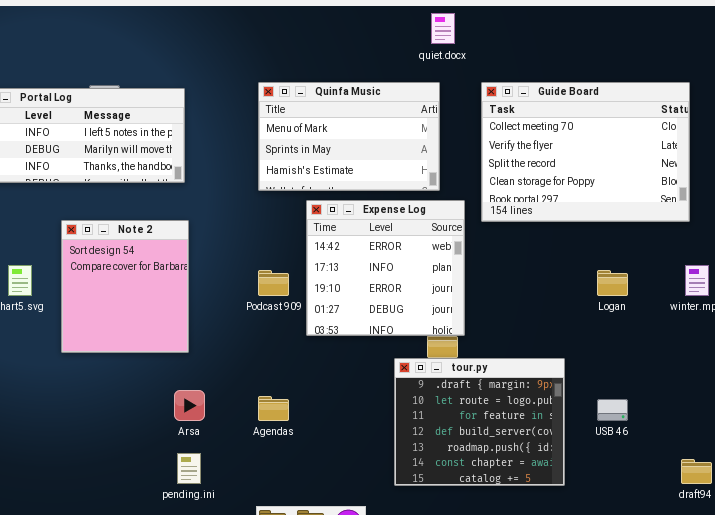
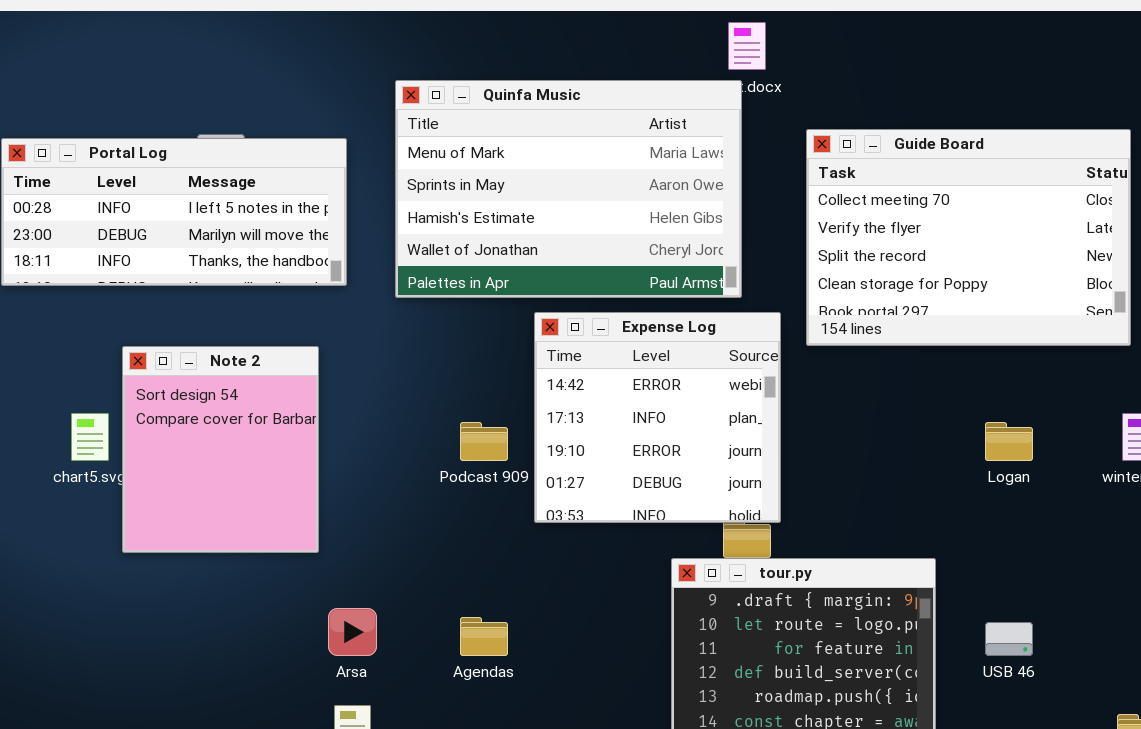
Quinfa Music: [258,82,440,191] -> [395,80,742,298], resized
Note 2: [61,220,189,353] -> [122,346,319,553], moved

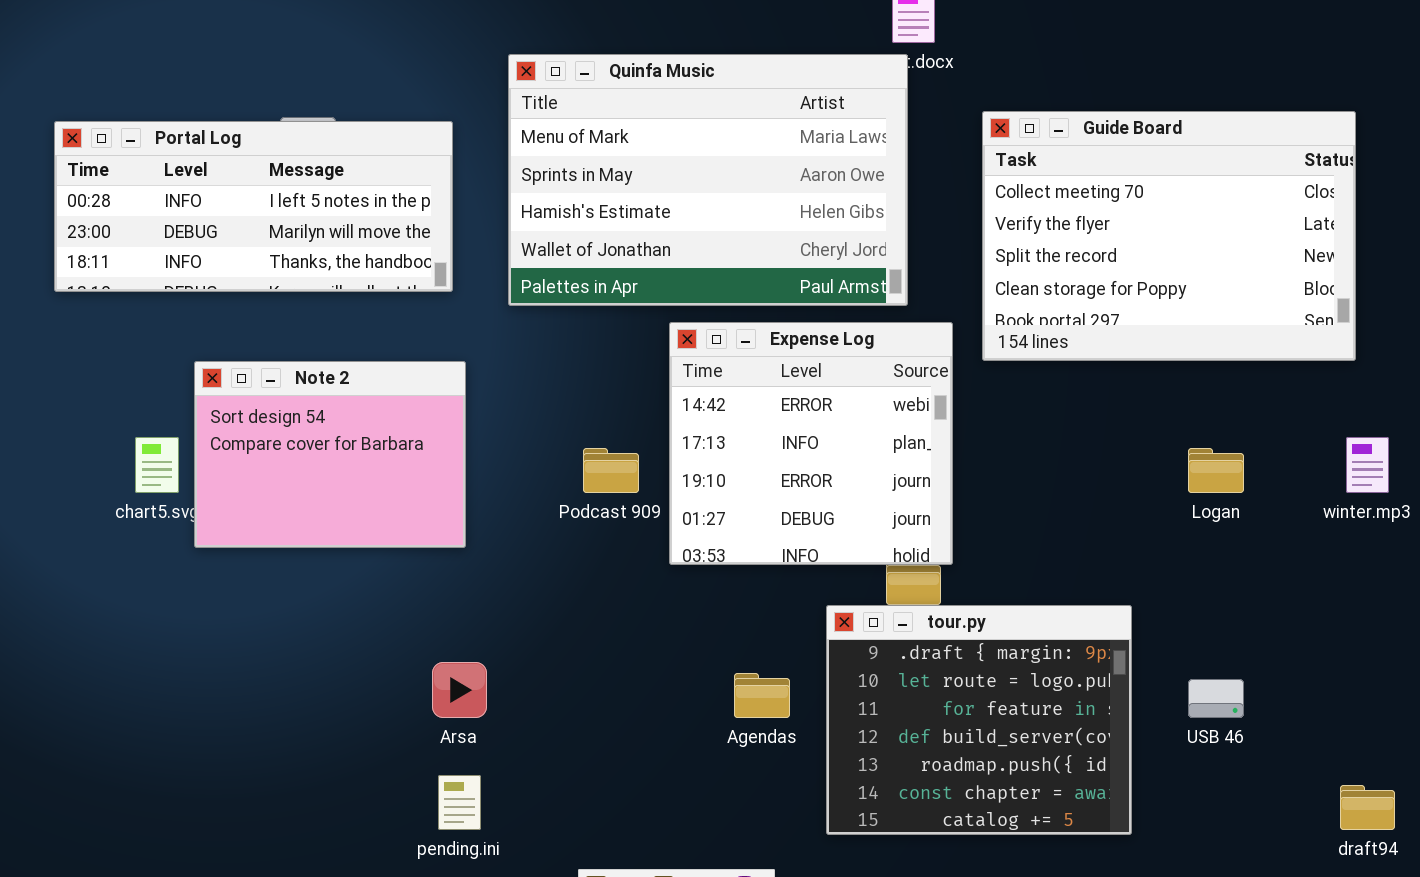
Note 2: [122,346,319,553] -> [194,361,466,548], resized
Agendas: [460,617,508,656] -> [734,673,790,718], moved

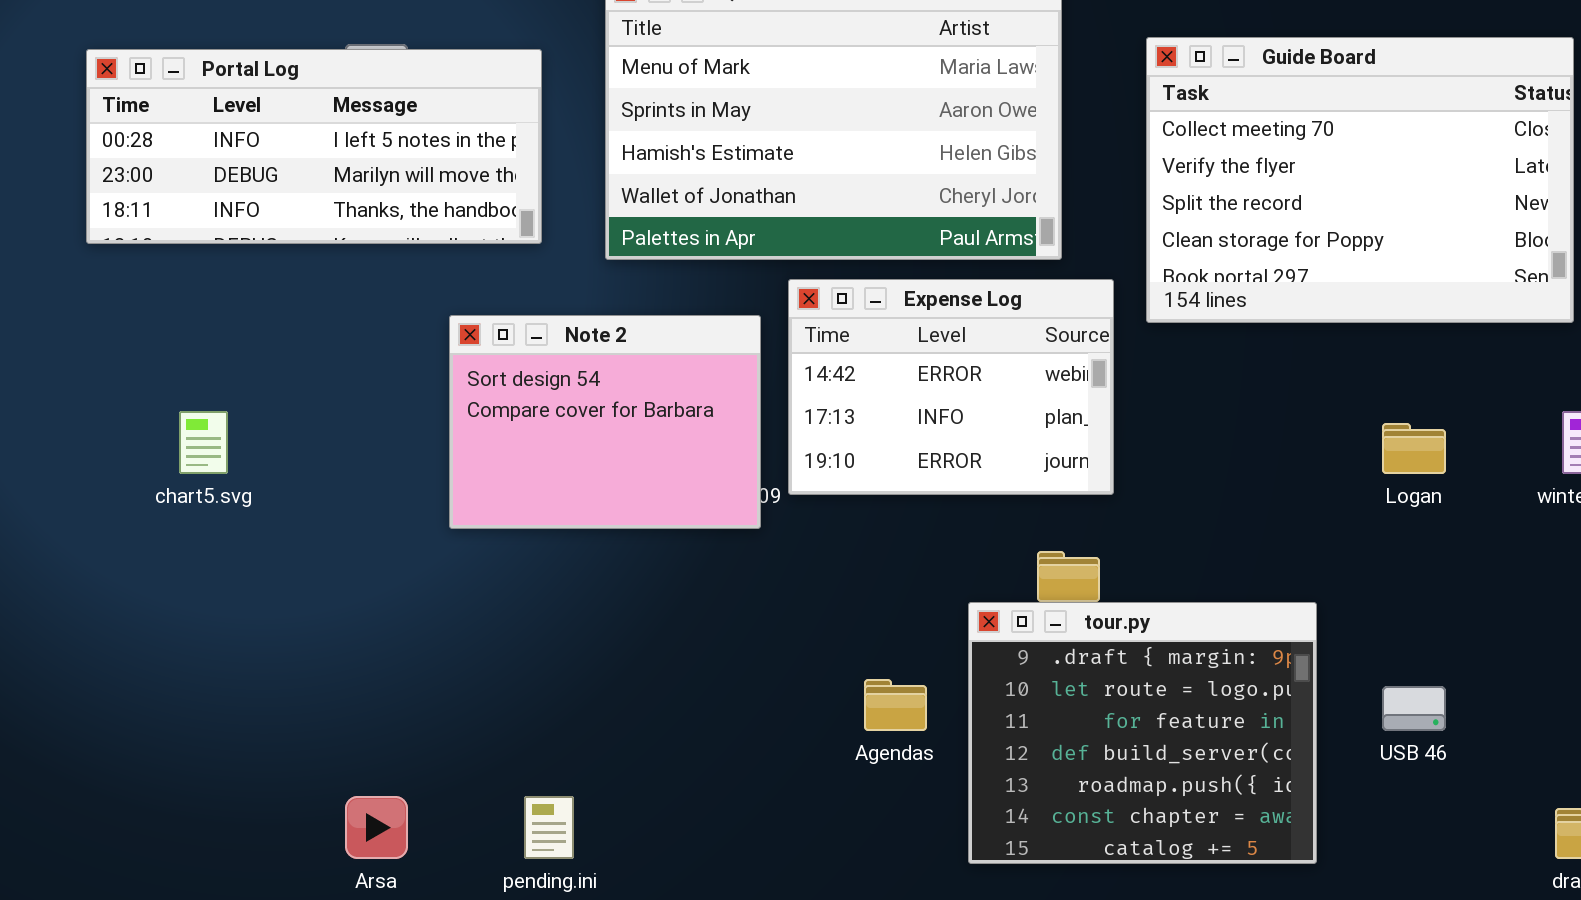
Expense Log: [669,322,953,565] -> [788,279,1114,495], resized
Note 2: [194,361,466,548] -> [449,315,761,529], moved
Arsa: [432,662,487,718] -> [345,796,408,859], moved

